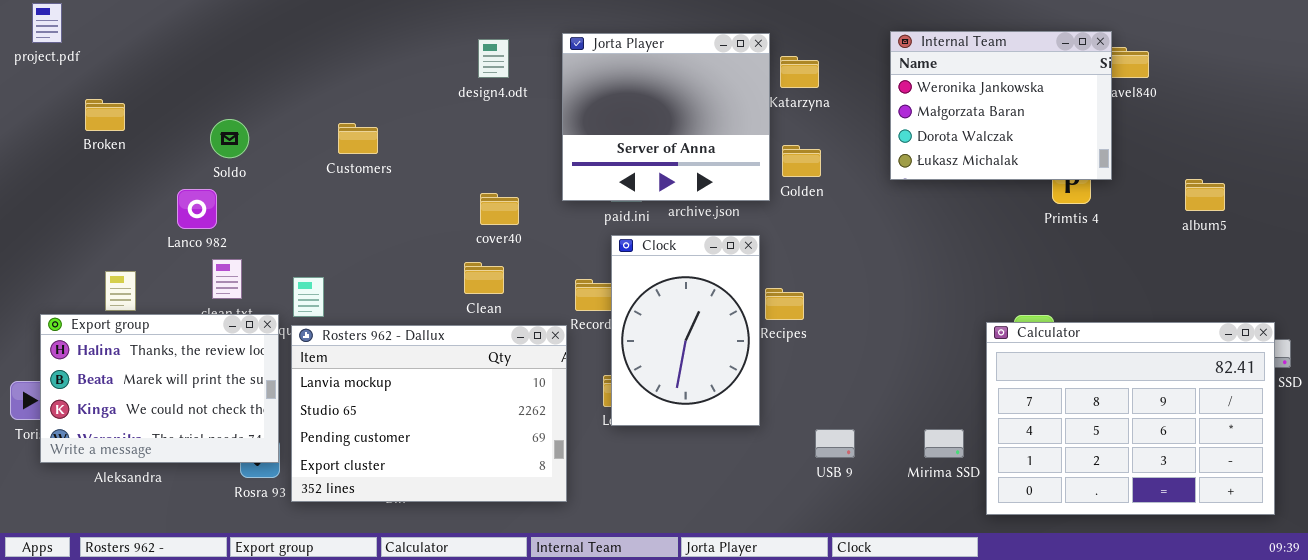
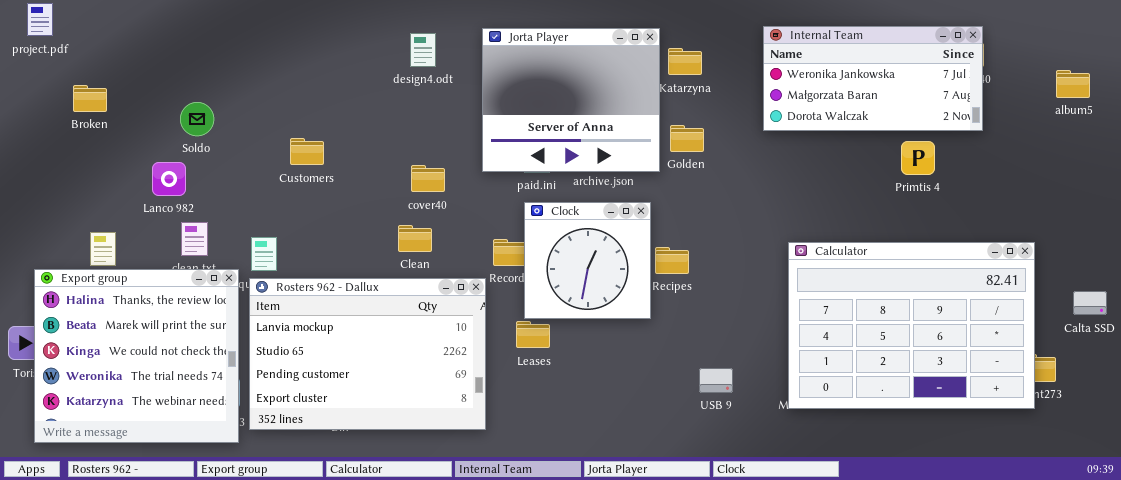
Internal Team: [890,31,1112,180] -> [763,26,983,131], resized
Customers: [338,123,378,154] -> [290,138,324,165], moved
album5: [1185,179,1225,211] -> [1056,70,1090,98], moved
Clock: [611,235,760,426] -> [524,202,651,319], resized
Export group: [40,314,279,463] -> [34,269,239,443], resized
Calculator: [986,322,1275,515] -> [788,242,1035,409], moved

